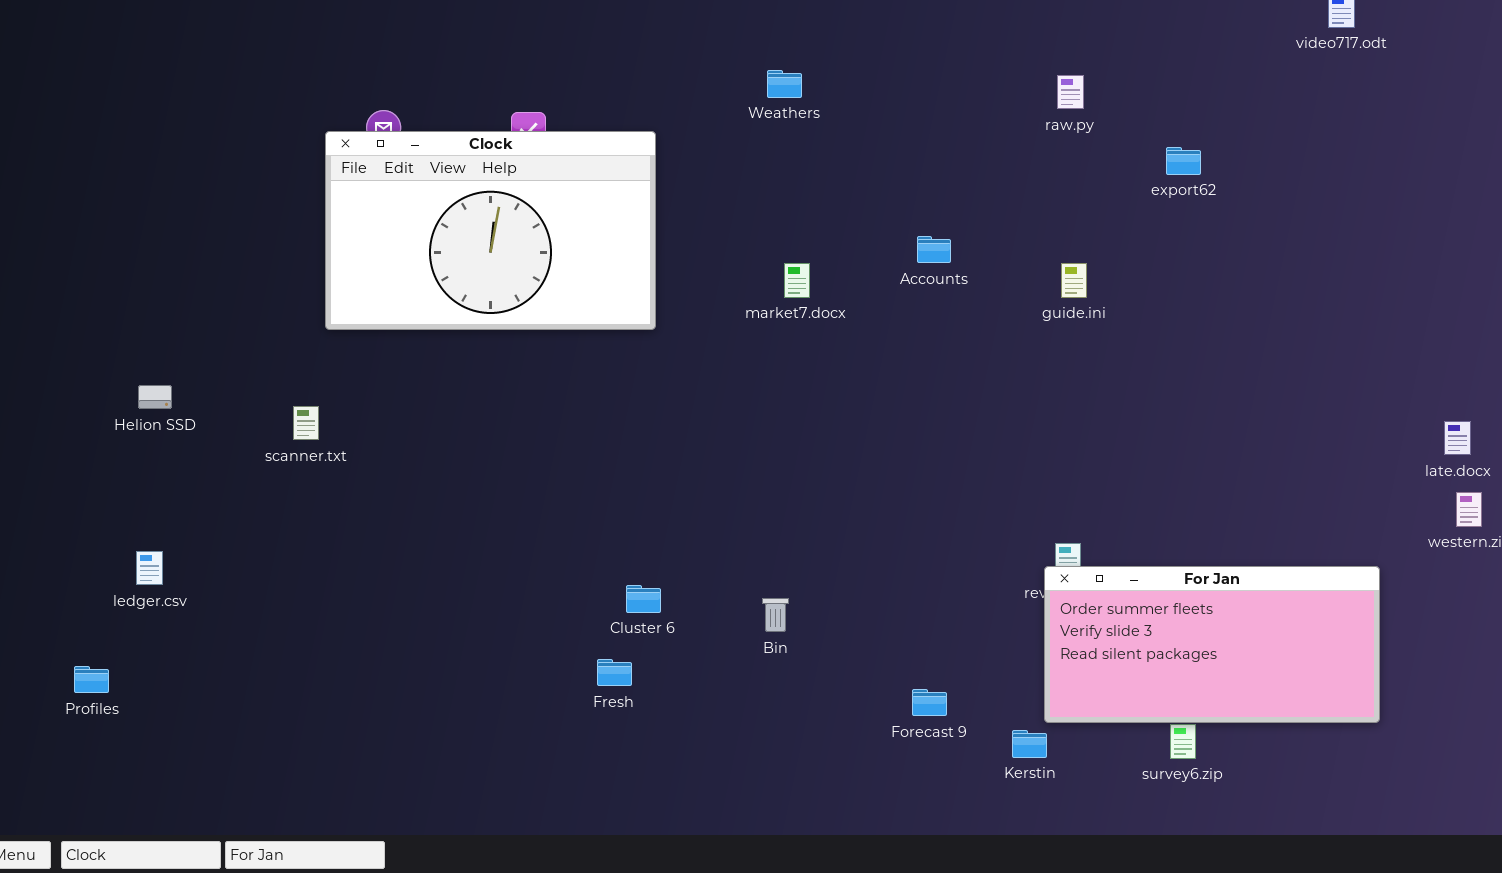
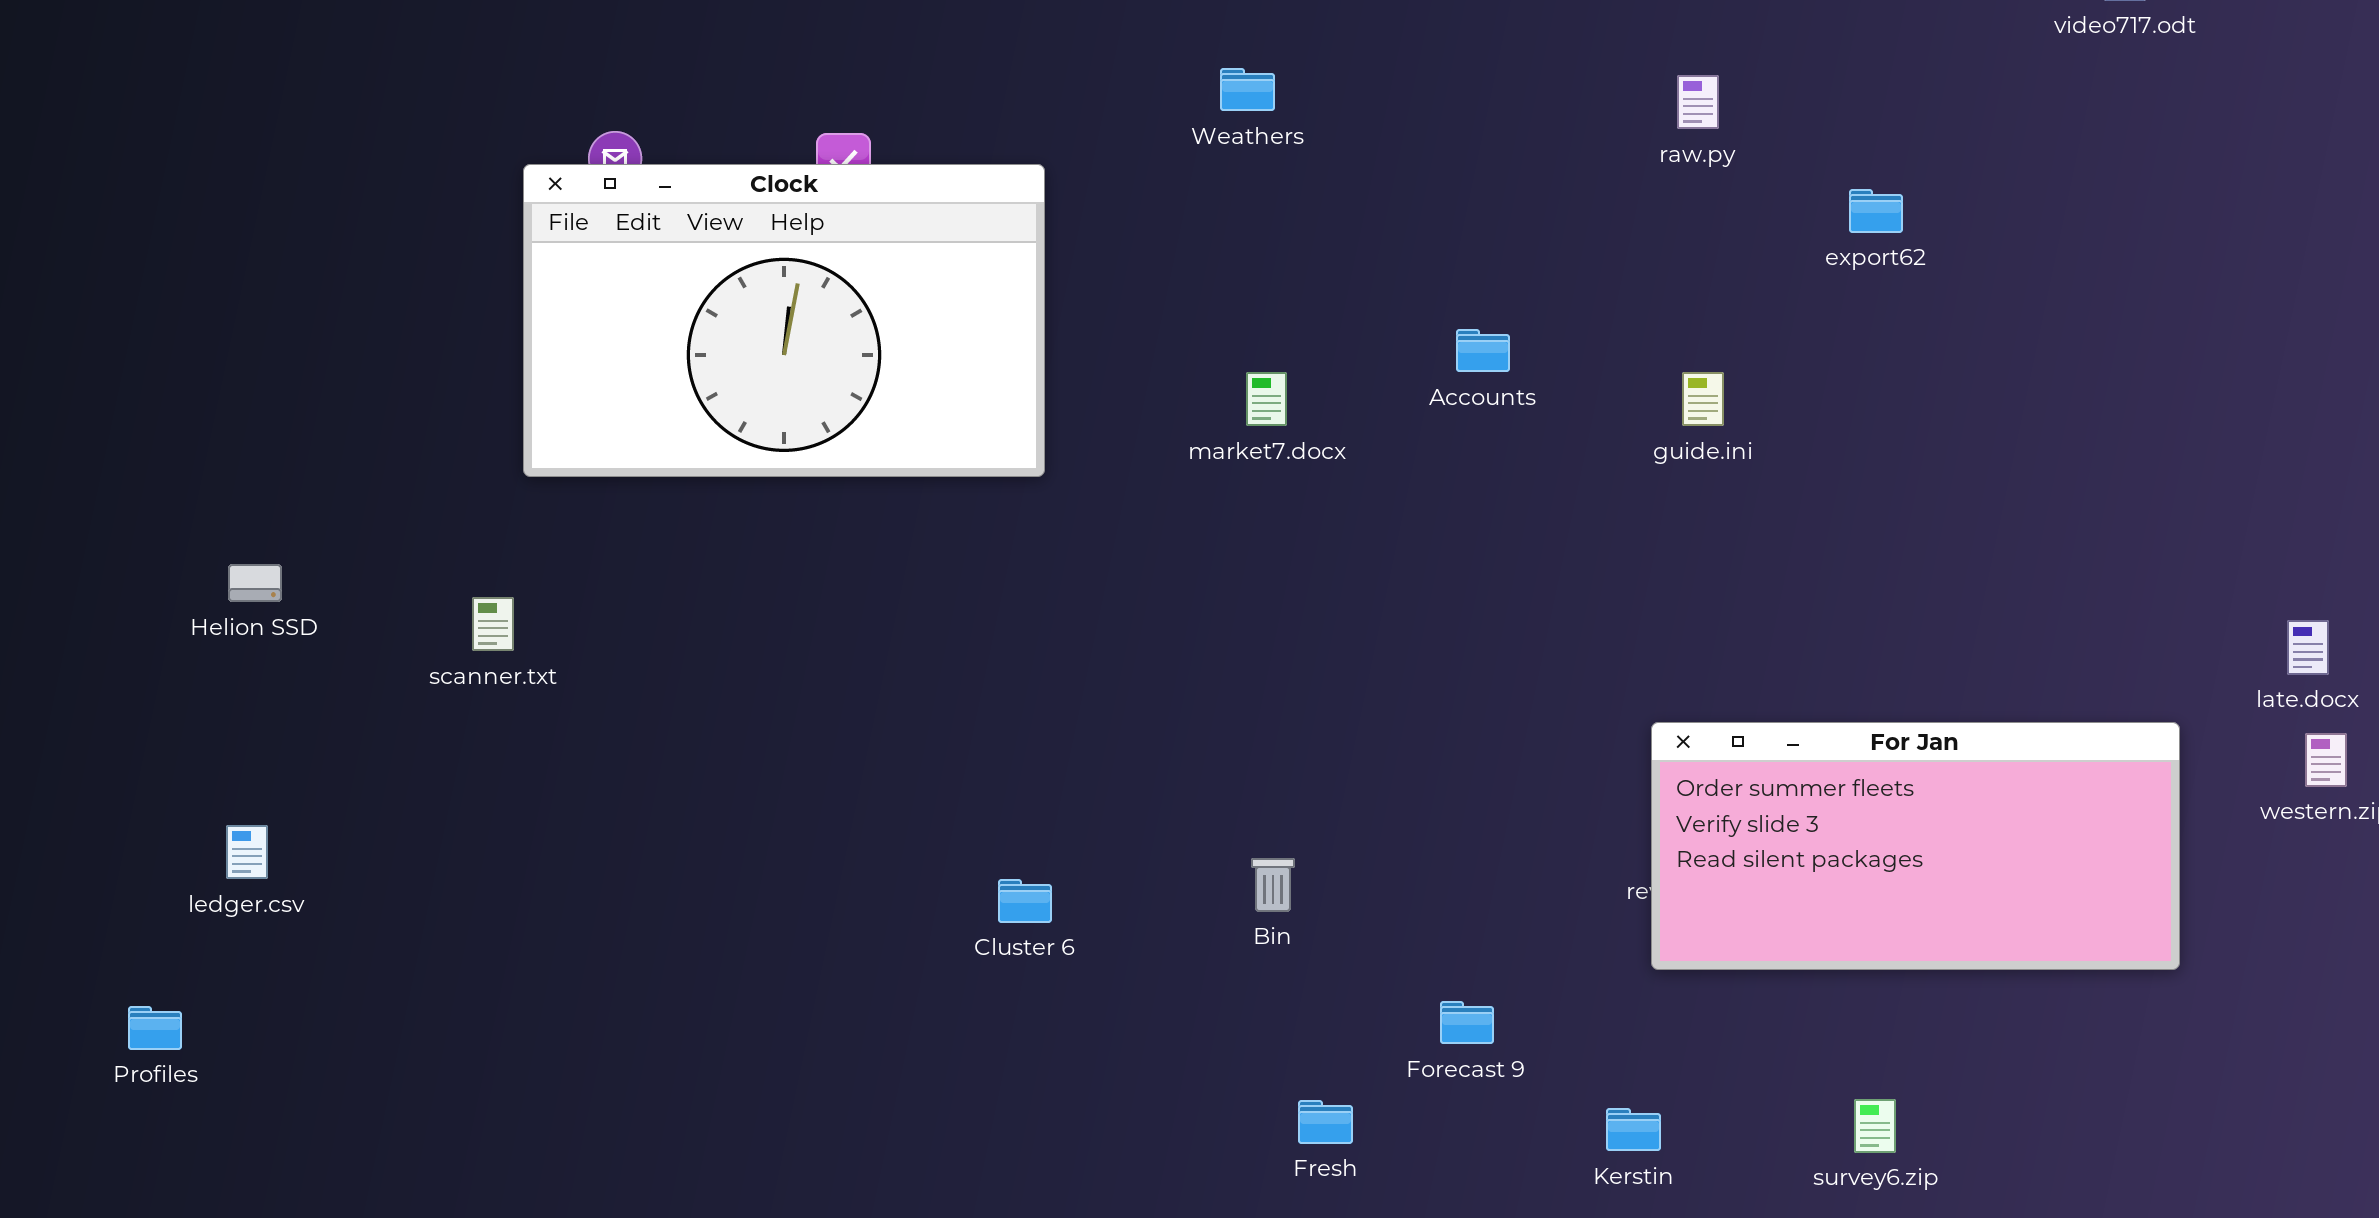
For Jan: [1044,566,1380,723] -> [1651,722,2180,970], moved
Bin: [762,598,789,632] -> [1251,858,1295,912], moved
Fresh: [597,659,632,686] -> [1298,1100,1353,1144], moved
Forecast 9: [912,689,947,716] -> [1440,1001,1494,1044], moved

